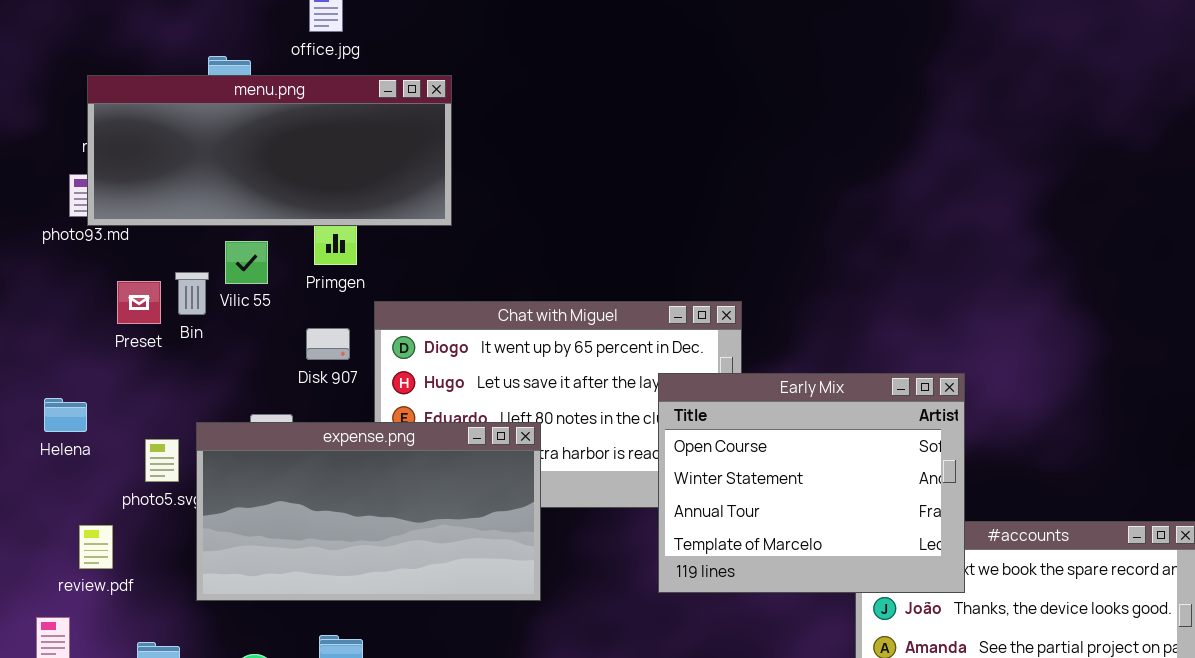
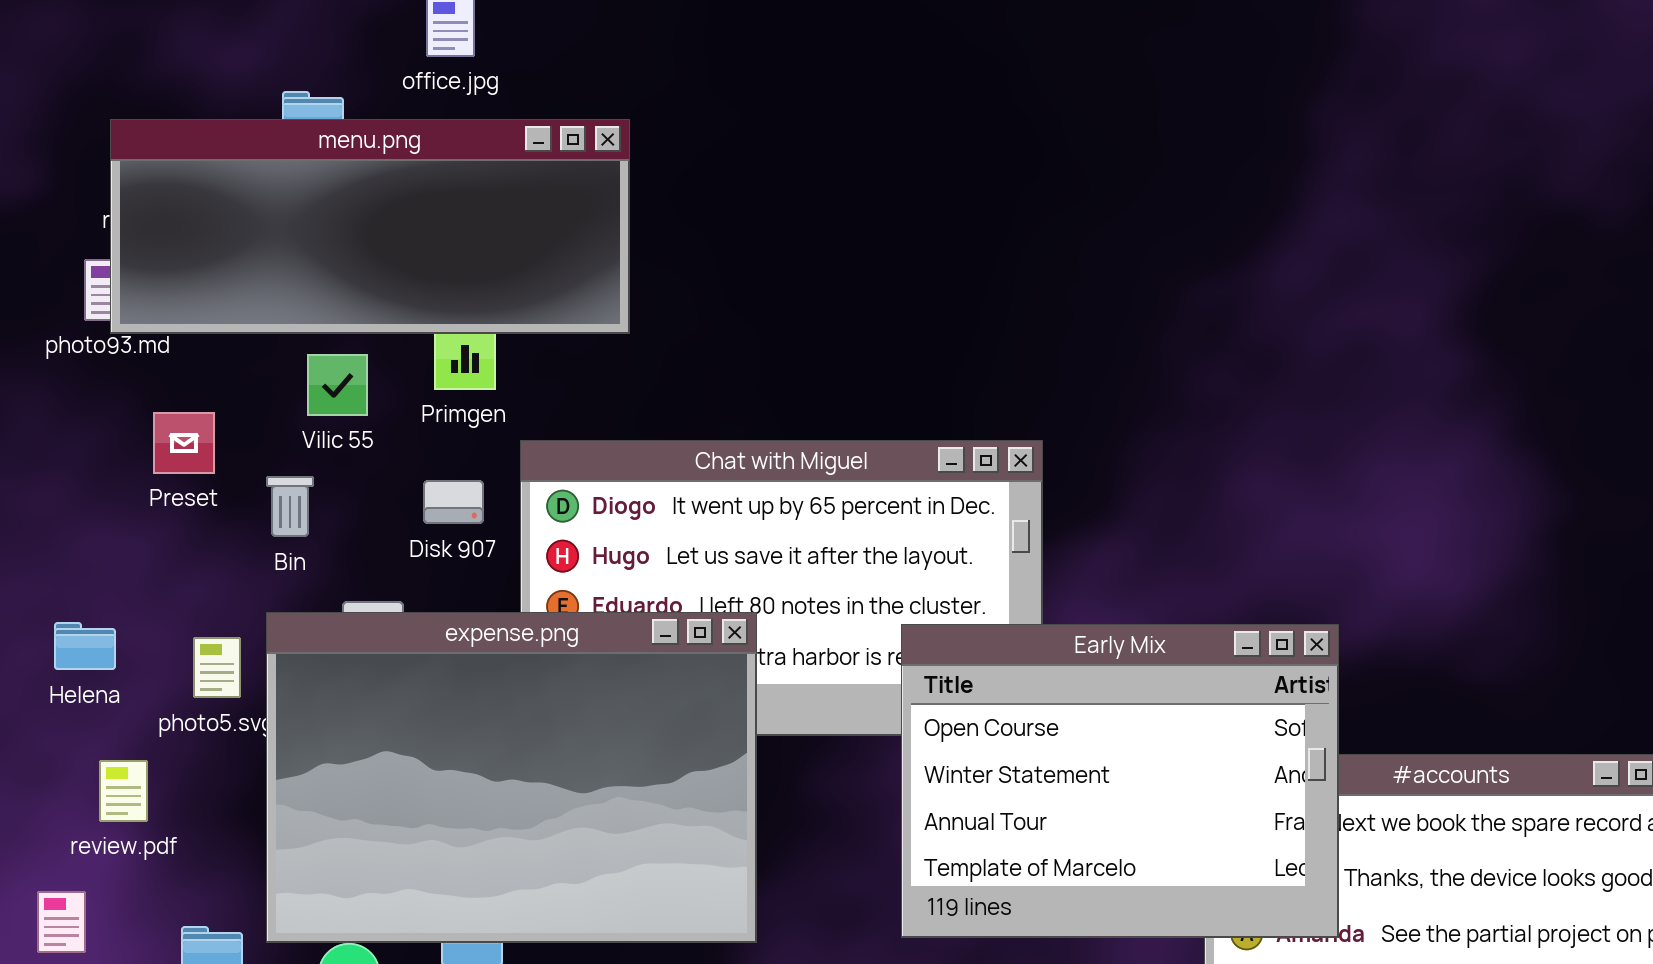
Bin: [175,272,209,315] -> [266,476,314,537], moved
Early Mix: [658,373,965,593] -> [901,624,1339,938], moved
Helena: [44,398,87,432] -> [54,622,116,670], moved
expense.png: [196,422,541,601] -> [266,612,757,943], resized

